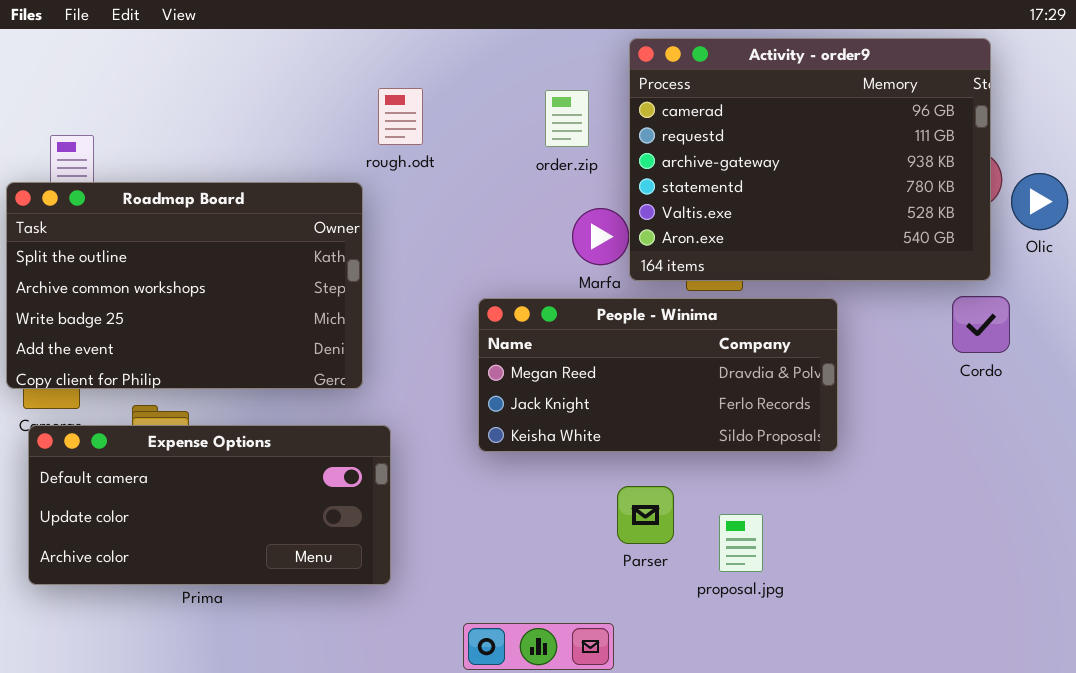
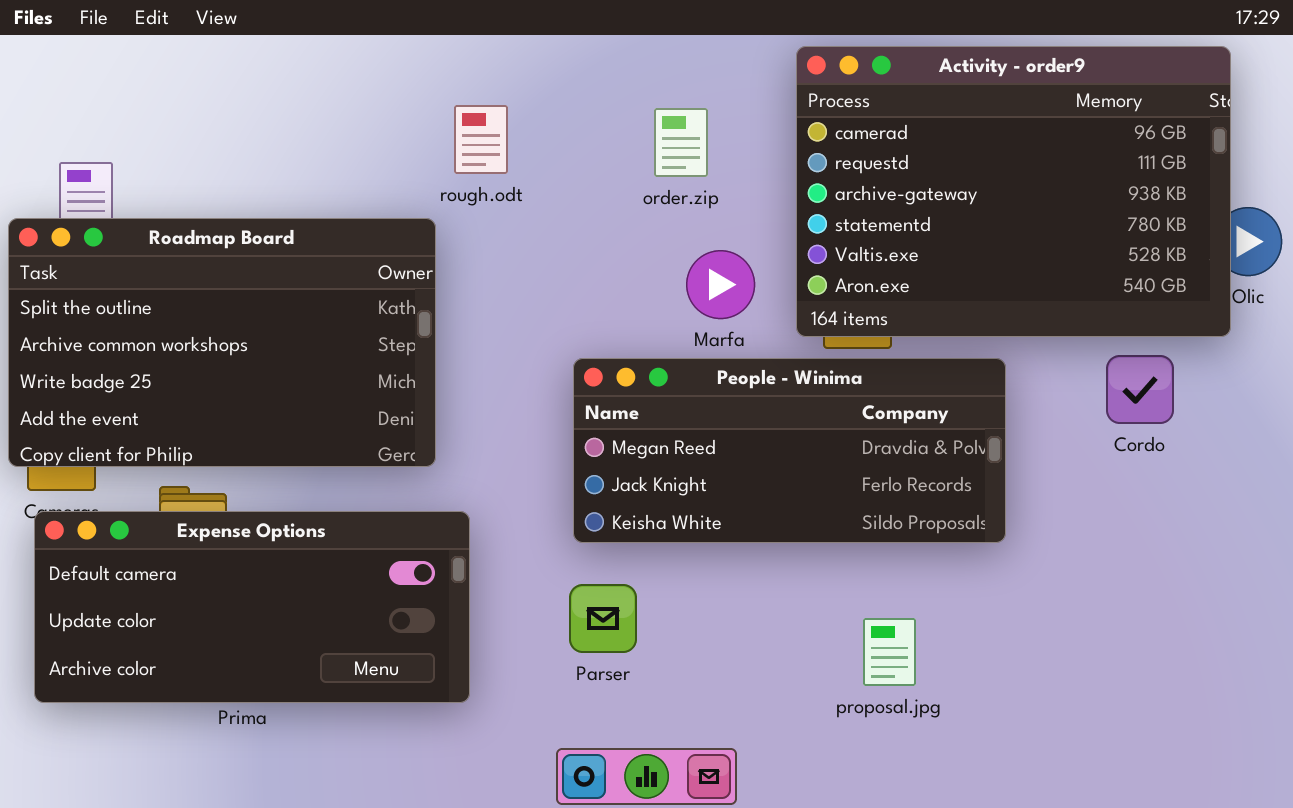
Activity - order9: [629,38,991,281] -> [796,46,1231,337], moved
Cordo: [952,296,1010,353] -> [1106,355,1174,424], moved
Parser: [617,486,674,544] -> [569,584,637,653], moved

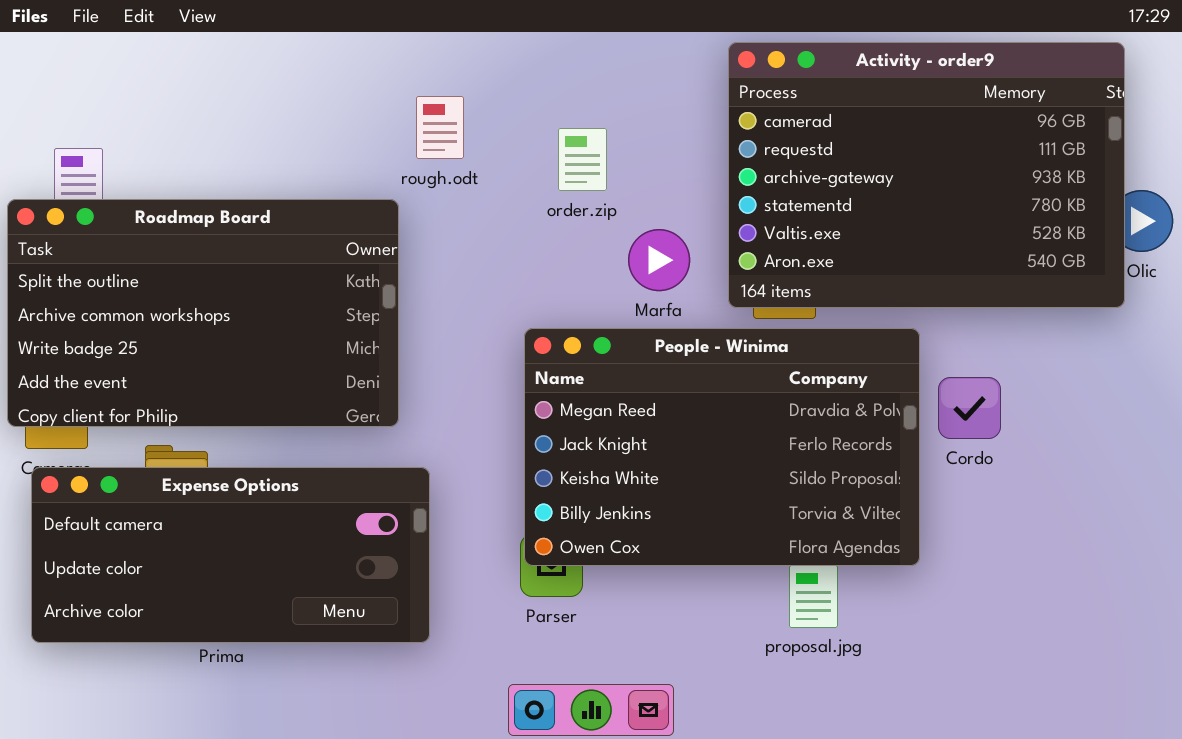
order.zip: [654,108,708,177] -> [558,128,607,191], moved
Cordo: [1106,355,1174,424] -> [938,377,1001,439], moved
People - Winima: [573,358,1006,543] -> [524,328,920,566], resized

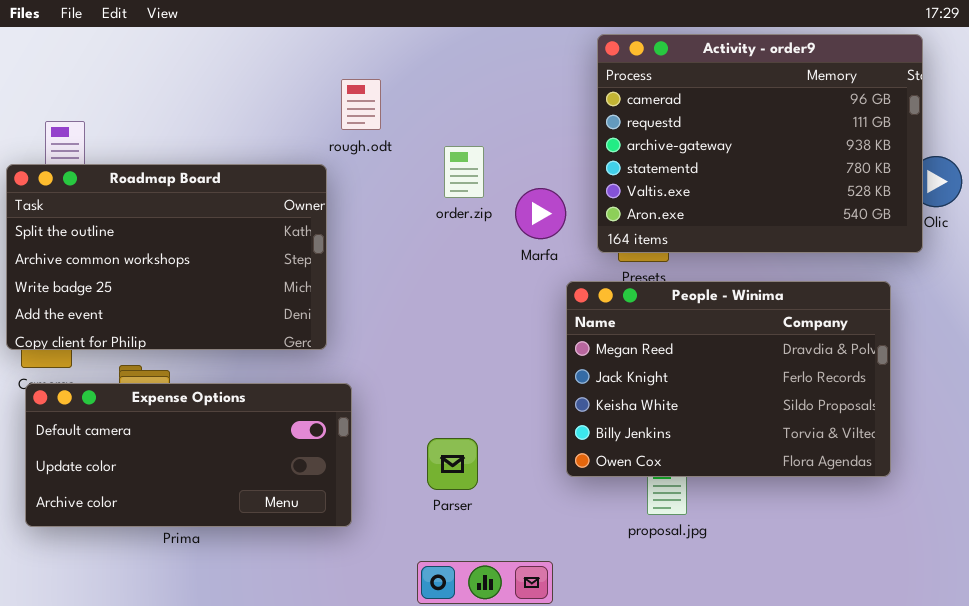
order.zip: [558,128,607,191] -> [444,146,484,198], moved
People - Winima: [524,328,920,566] -> [566,281,891,477], moved

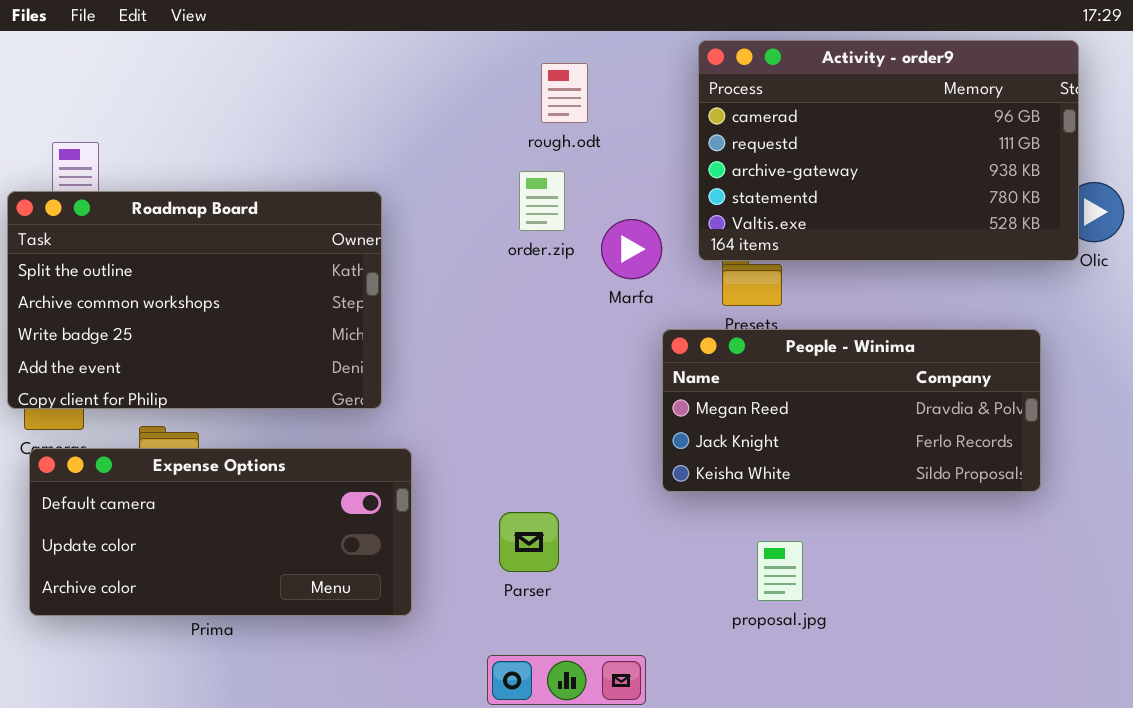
Activity - order9: [597,34,923,253] -> [698,40,1079,261], resized
rough.odt: [341,79,381,130] -> [541,63,588,123], moved
People - Winima: [566,281,891,477] -> [662,329,1041,492], resized

